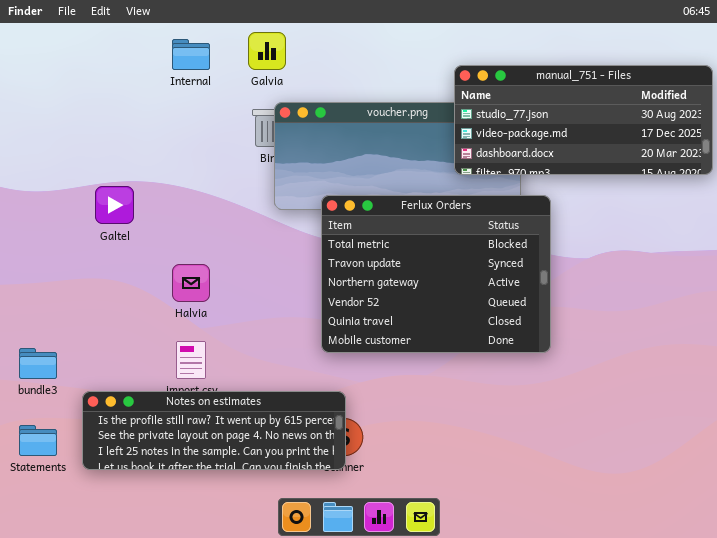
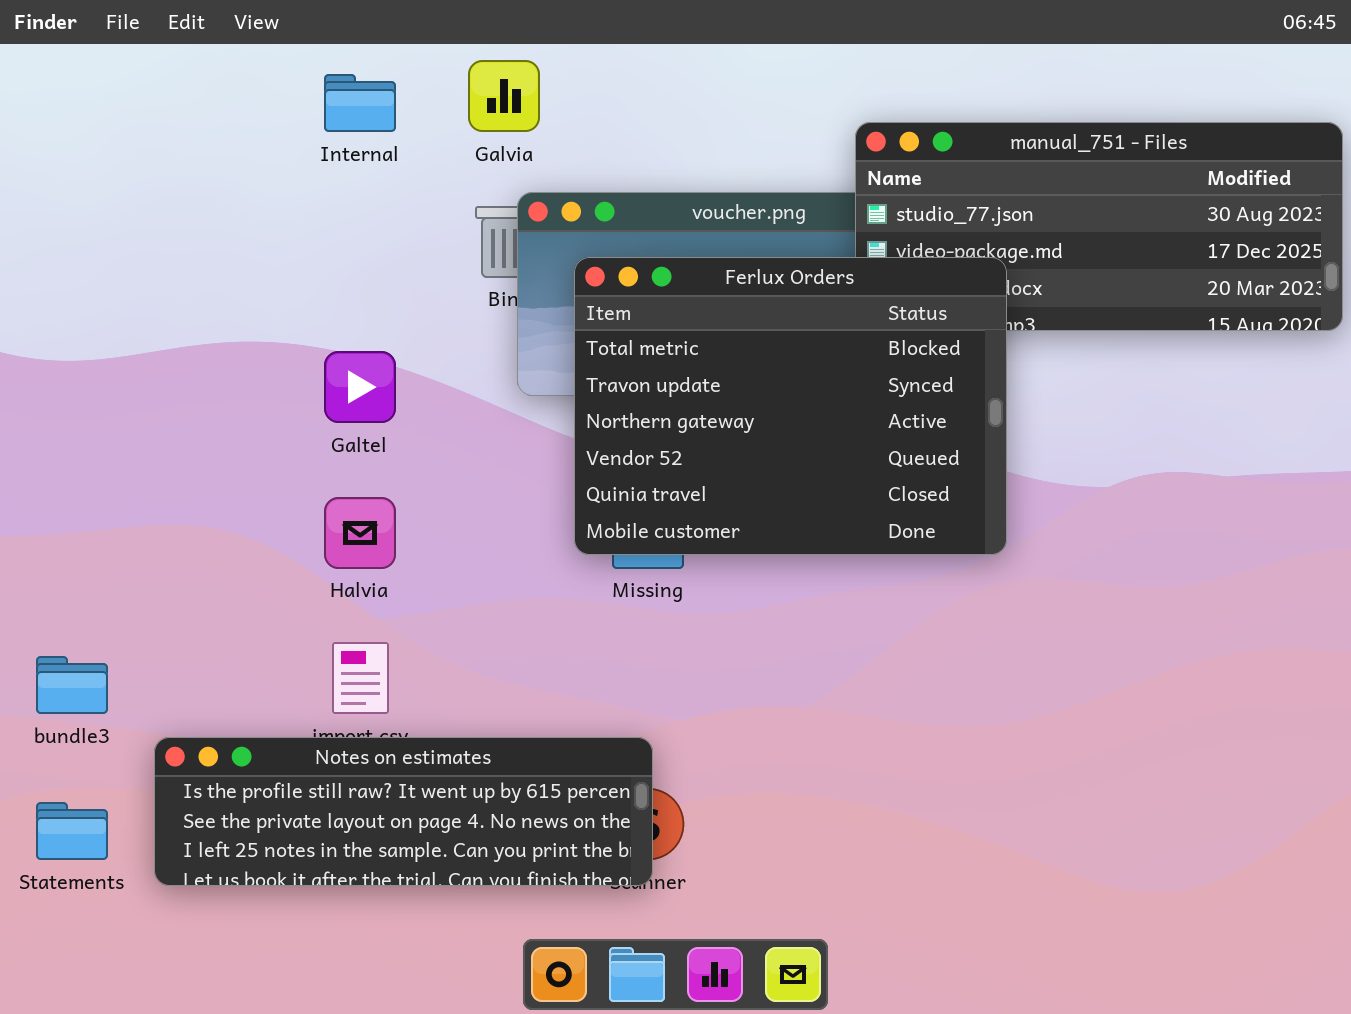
Galtel: [95,186,134,224] -> [324,351,396,423], moved
Ferlux Orders: [321,195,551,353] -> [574,257,1007,555], moved

